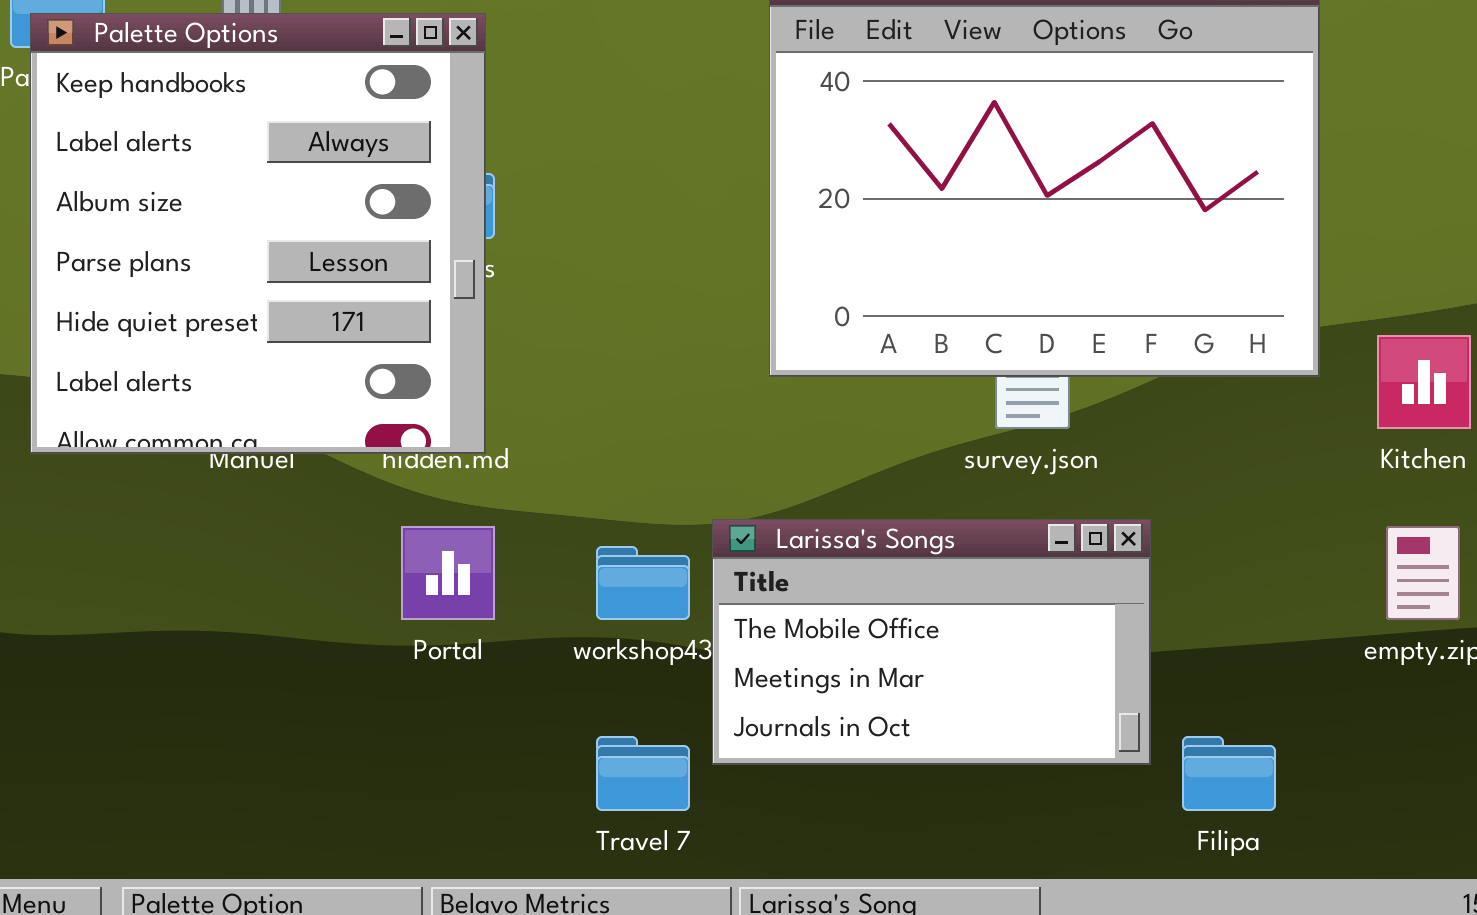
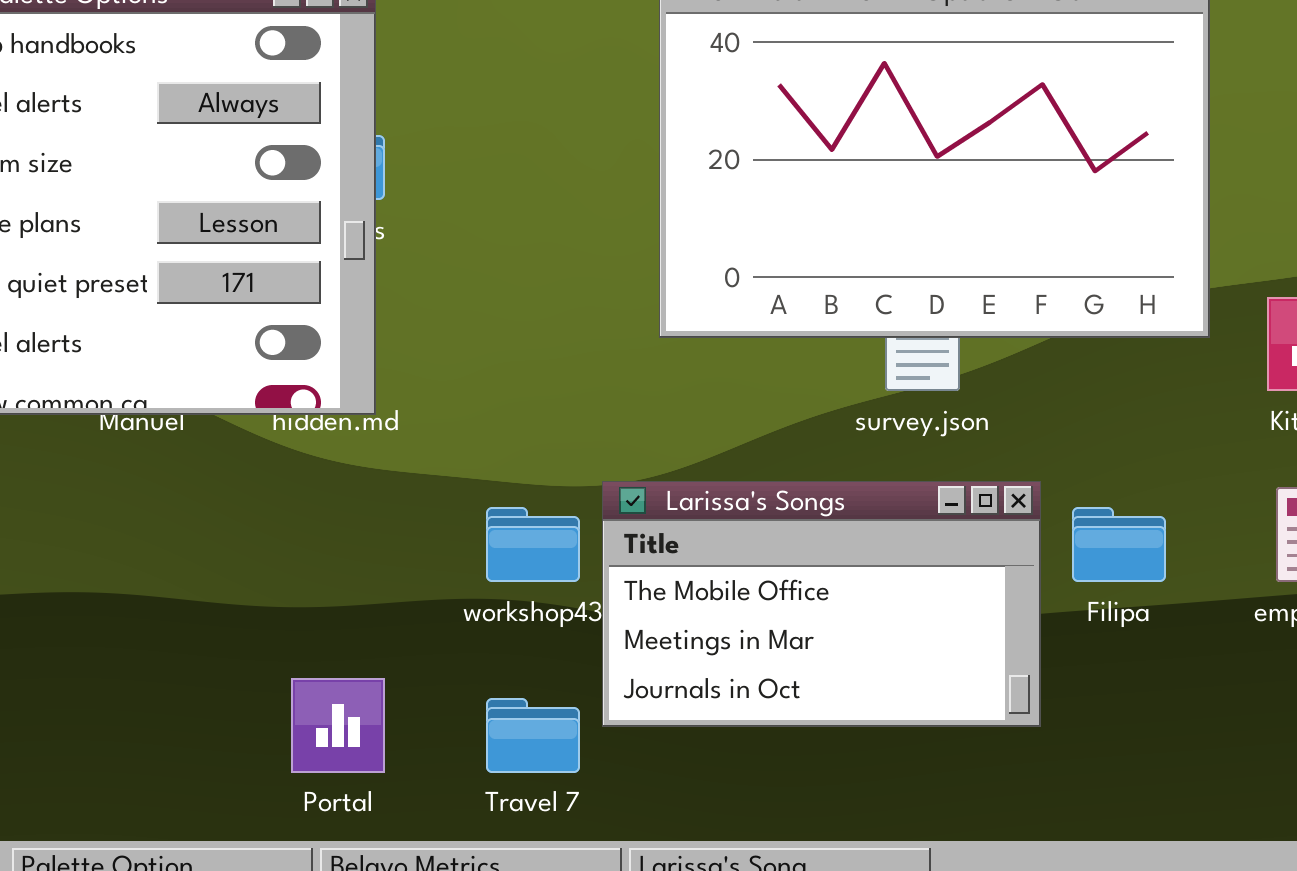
Portal: [401,526,495,620] -> [291,678,385,773], moved
Filipa: [1182,736,1276,811] -> [1072,507,1166,582], moved

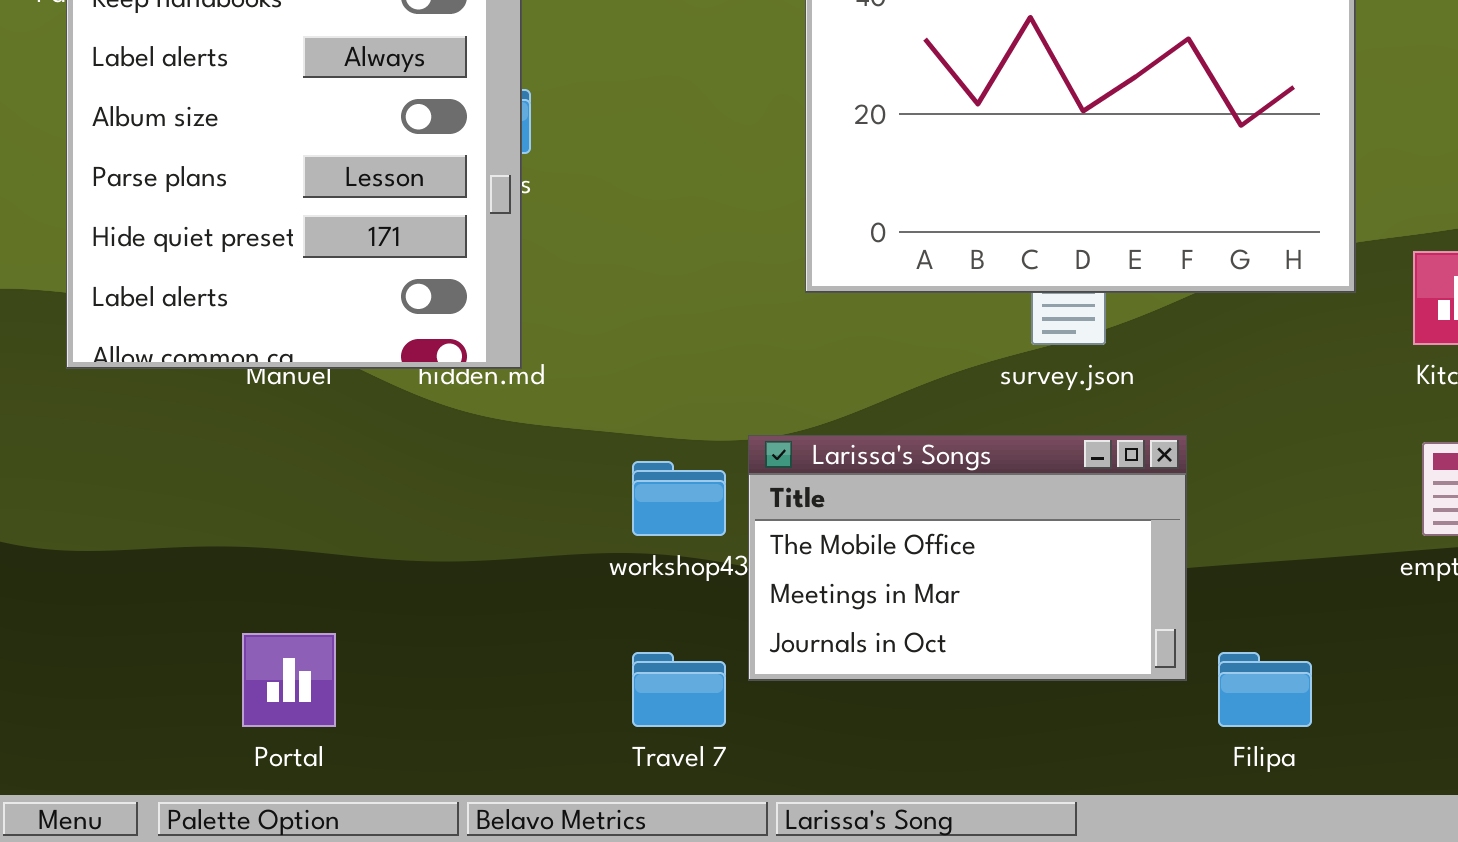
Filipa: [1072,507,1166,582] -> [1218,652,1312,727], moved
Portal: [291,678,385,773] -> [242,633,336,727], moved

